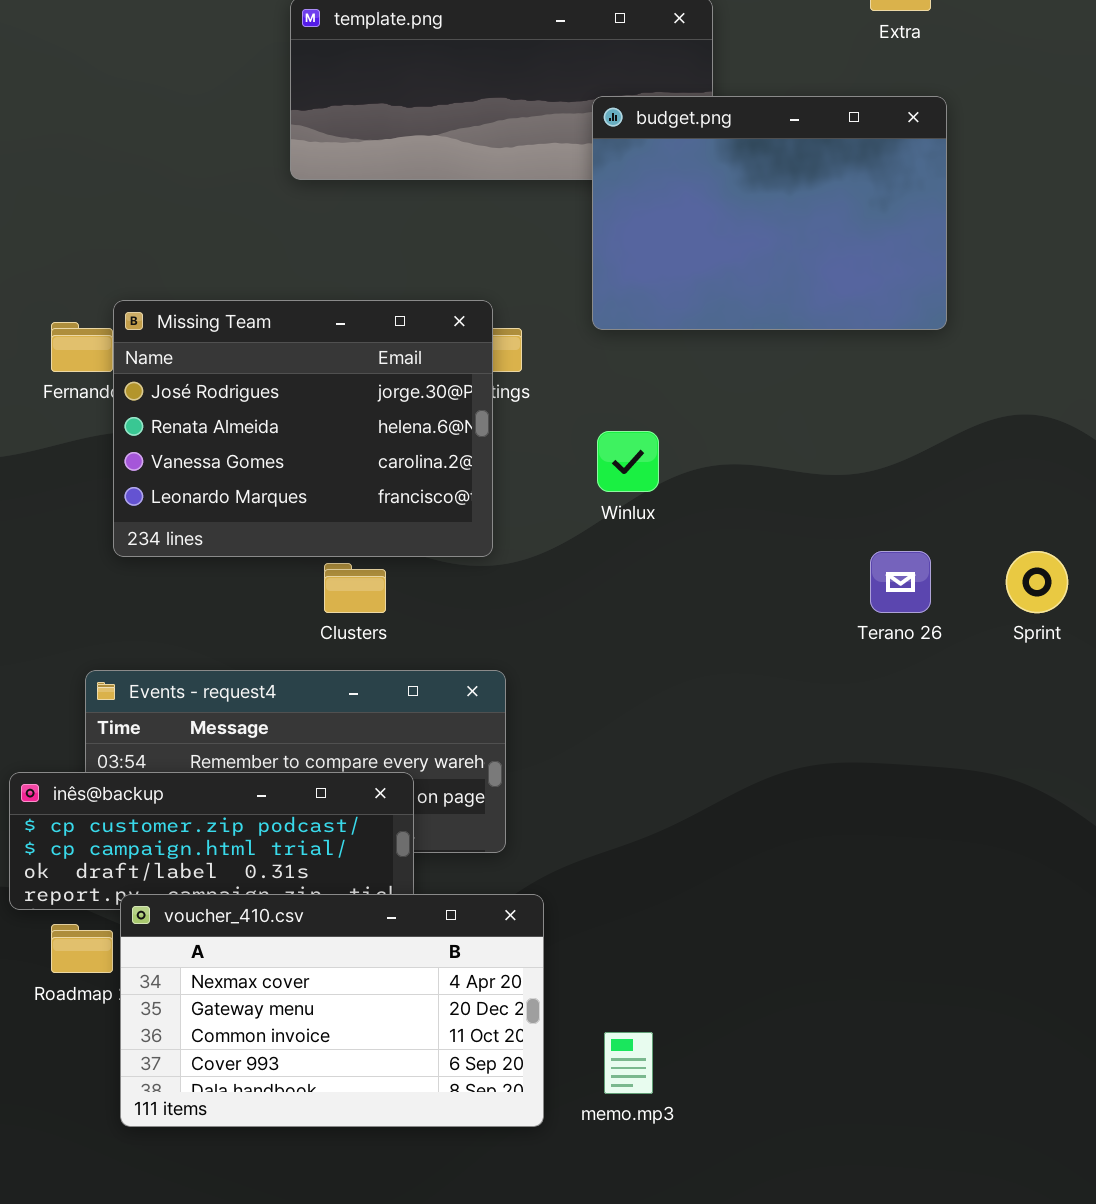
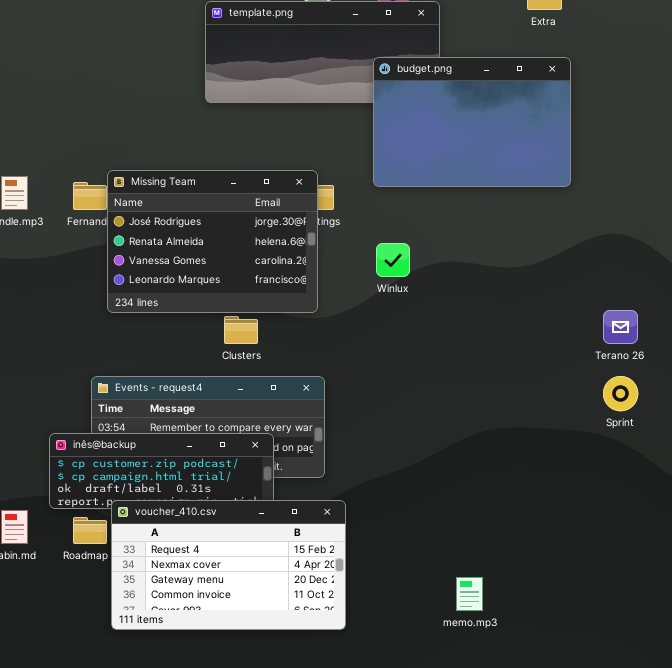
Terano 26: [870,551,931,613] -> [603,310,638,344], moved
Sprint: [1006,551,1068,613] -> [603,376,638,411], moved
voucher_410.csv: [120,894,544,1127] -> [111,500,346,630], scrolled up 1 row
memo.mp3: [604,1032,653,1094] -> [456,577,483,611], moved

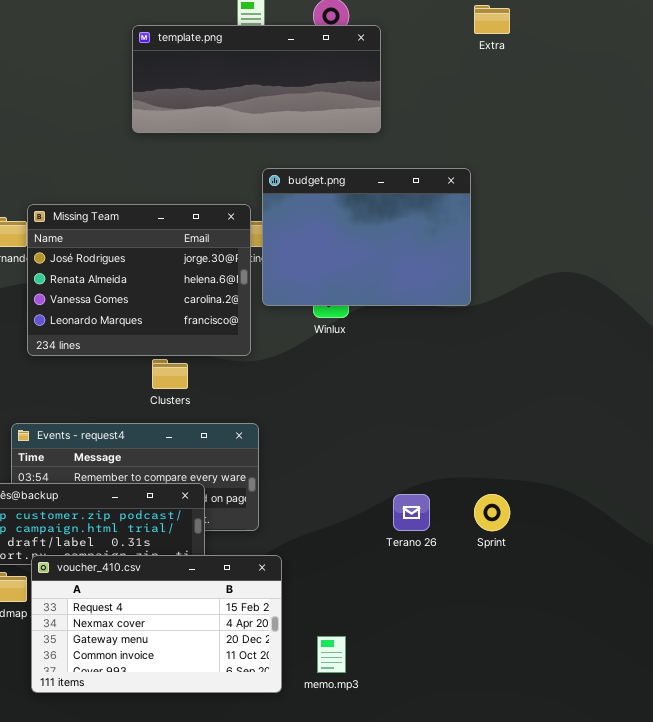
budget.png: [373,57,571,187] -> [262,168,471,306], moved
Terano 26: [603,310,638,344] -> [393,494,430,531], moved
Sprint: [603,376,638,411] -> [474,494,510,531], moved
memo.mp3: [456,577,483,611] -> [317,636,346,673], moved

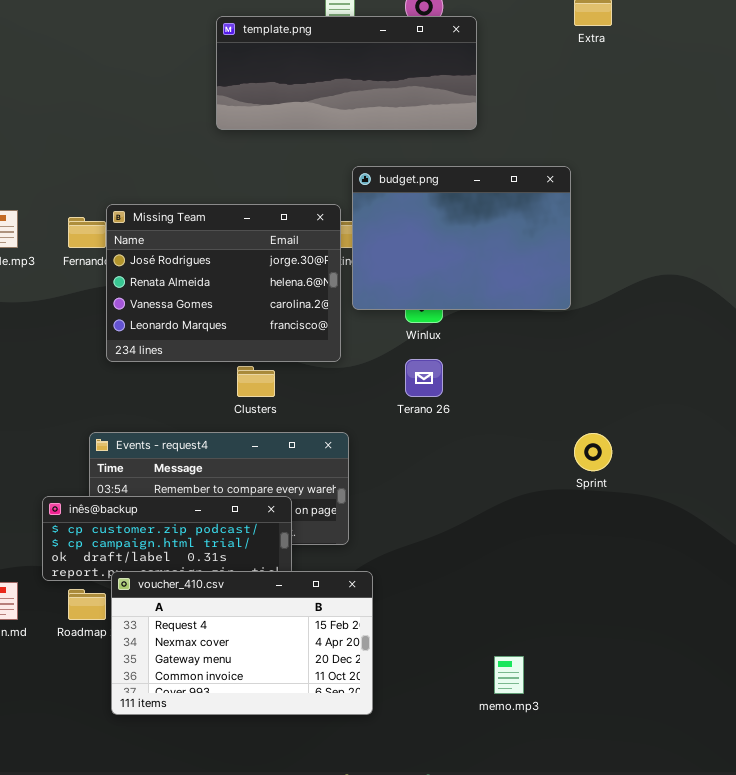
Terano 26: [393,494,430,531] -> [405,359,443,397], moved
Sprint: [474,494,510,531] -> [574,433,612,471], moved
memo.mp3: [317,636,346,673] -> [494,656,524,694], moved

